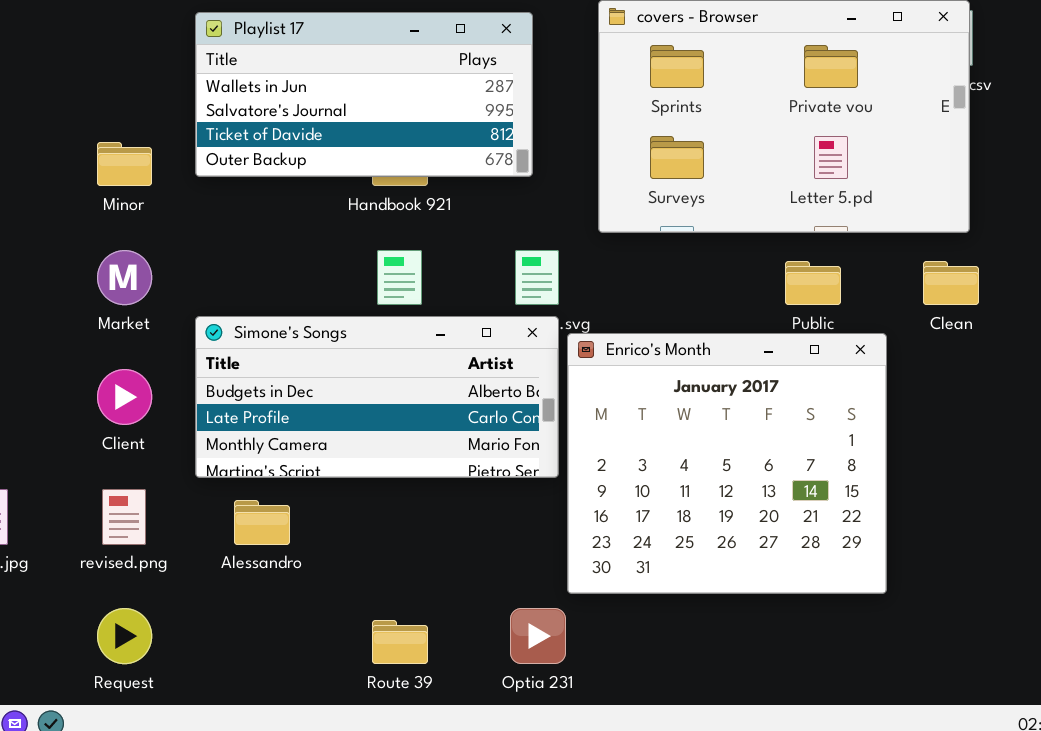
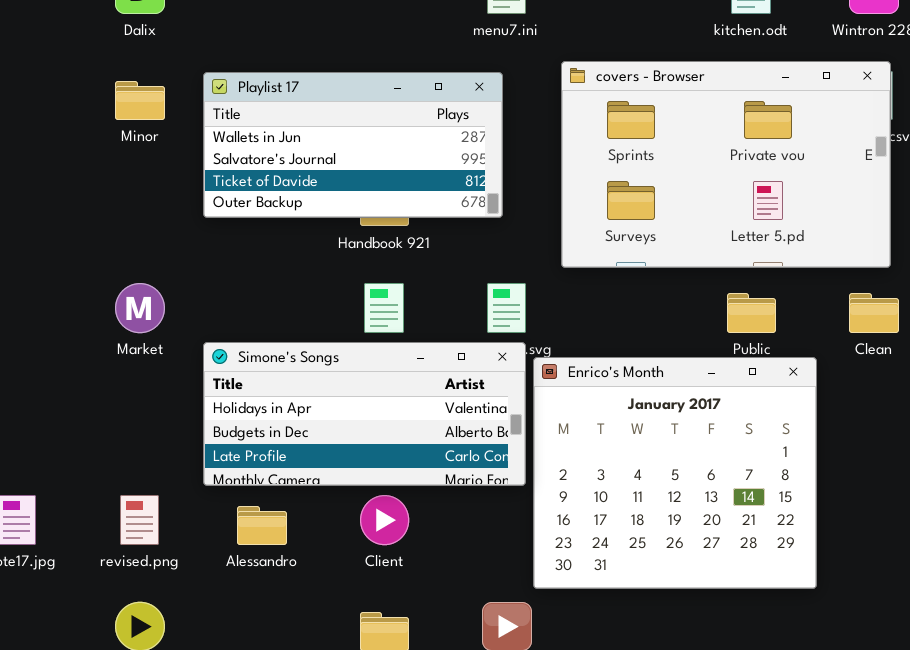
Minor: [97,142,152,186] -> [115,81,165,120], moved
Simone's Songs: [195,316,559,478] -> [203,342,526,486], scrolled up 1 row
Client: [97,369,152,425] -> [360,495,409,545], moved

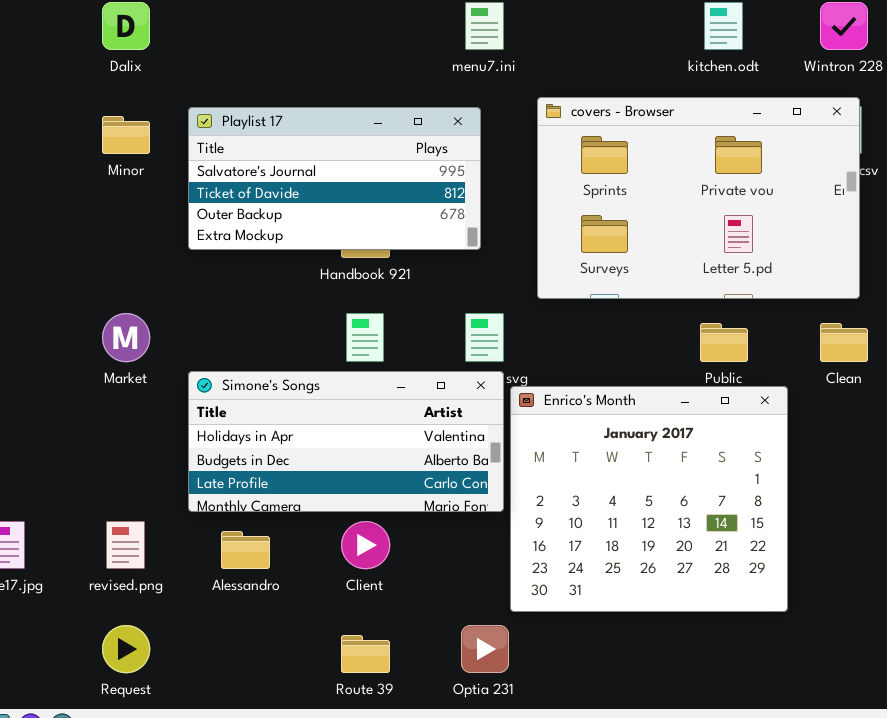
Playlist 17: [203,72,503,218] -> [188,107,481,250], scrolled down 1 row

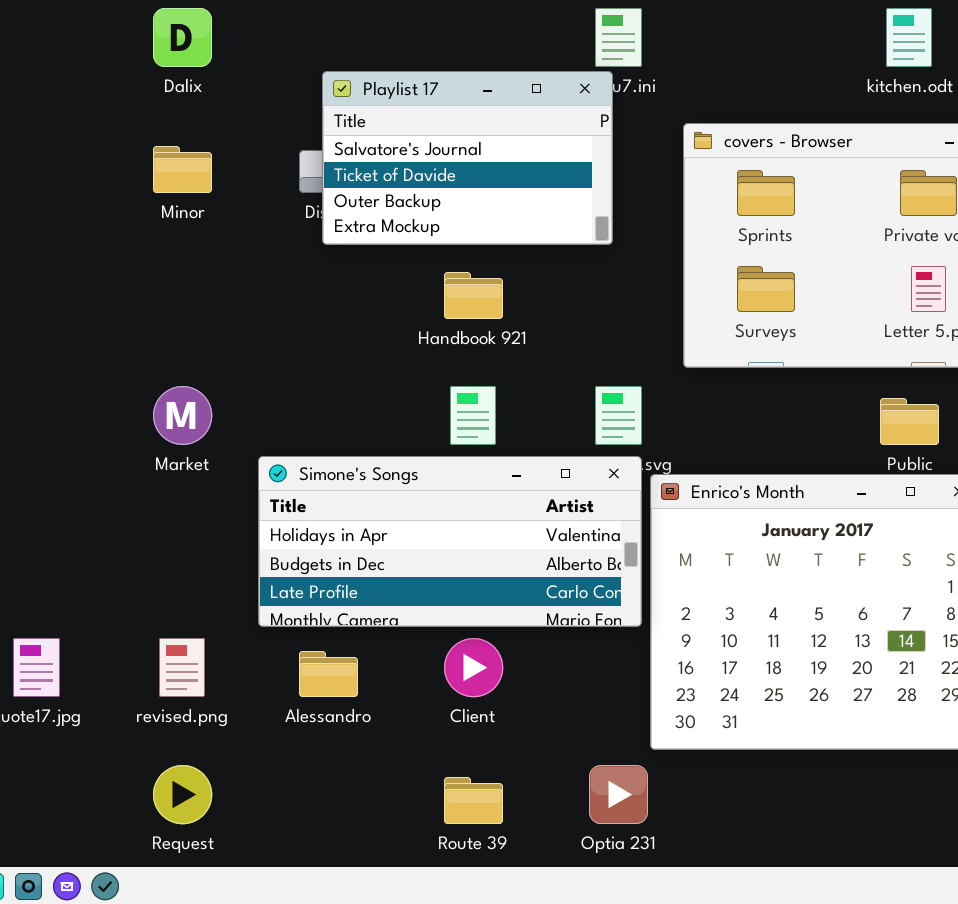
Playlist 17: [188,107,481,250] -> [322,71,613,245], moved, resized

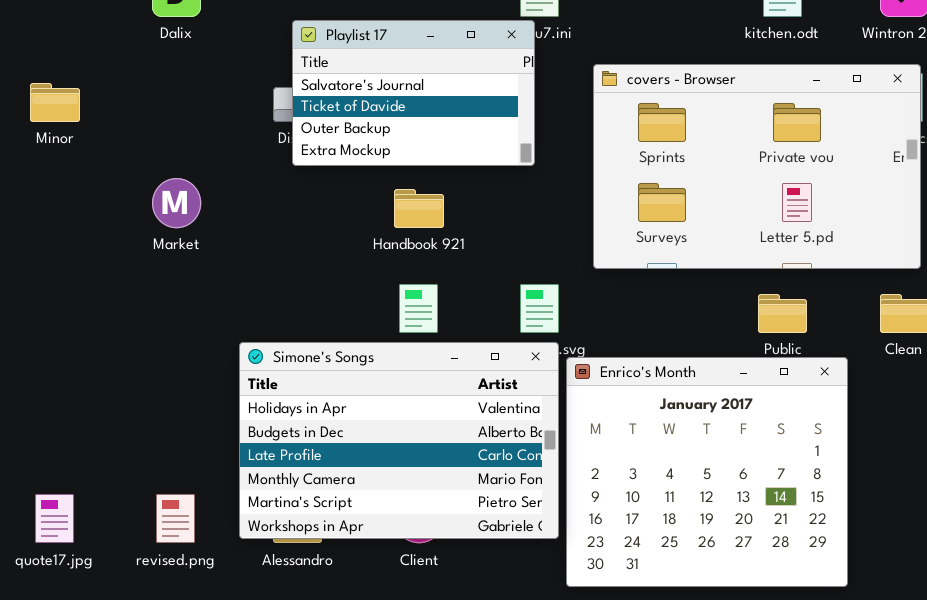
Minor: [153,146,212,193] -> [30,83,80,122], moved
Market: [153,386,212,445] -> [152,178,201,228], moved
Simone's Songs: [258,456,642,627] -> [239,342,559,539], resized

